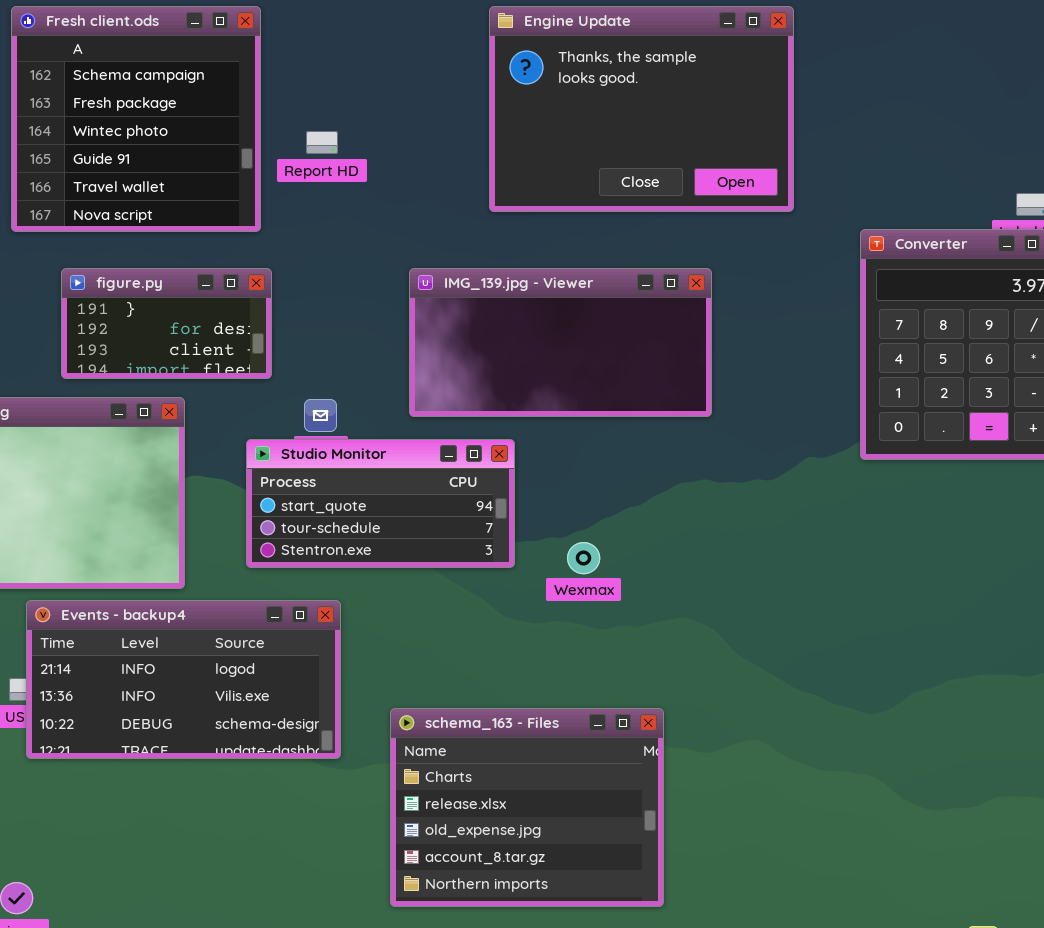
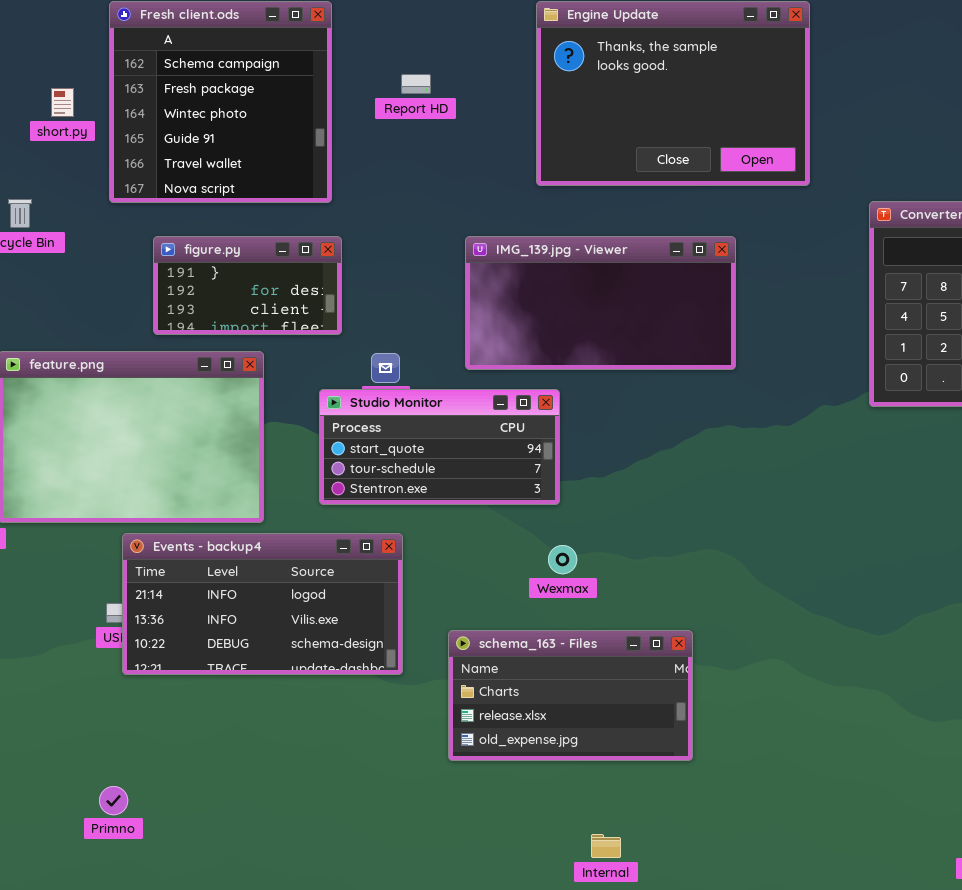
Report HD: [306,131,338,154] -> [401,74,431,94], moved
Wexmax: [567,542,600,574] -> [548,545,577,574], moved
schema_163 - Files: [390,708,664,907] -> [448,630,693,761], resized

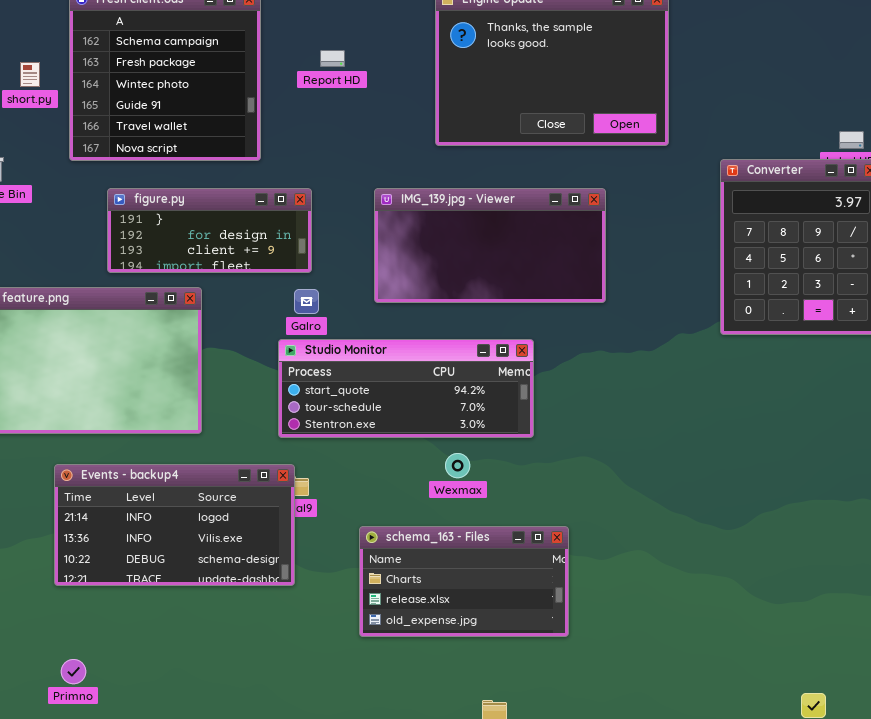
figure.py: [153,236,342,335] -> [107,188,312,273], resized
Studio Monitor: [319,389,560,505] -> [278,339,534,438], moved, resized
Events - backup4: [122,533,403,675] -> [54,464,295,586], moved

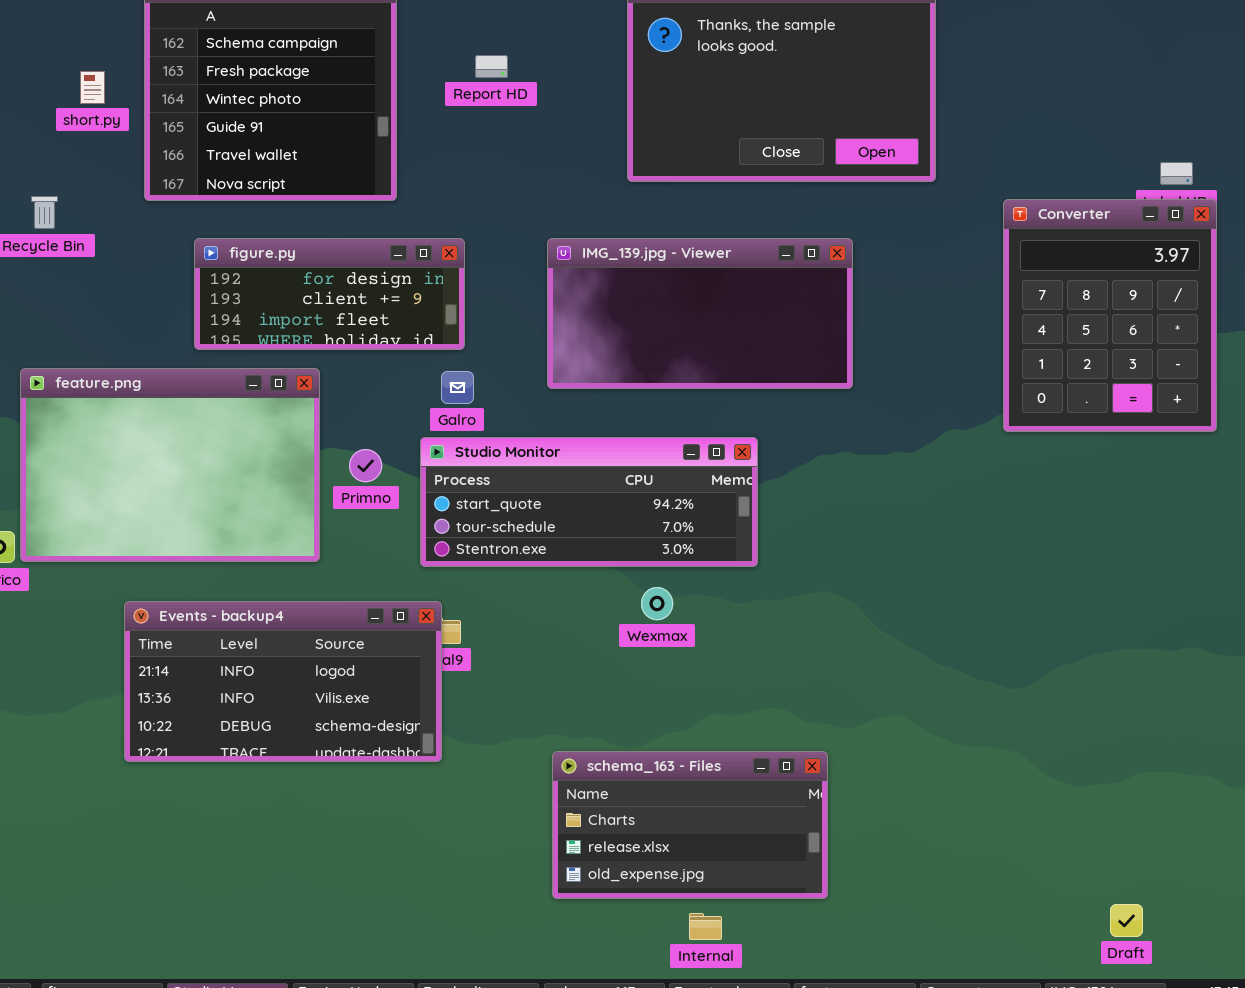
figure.py: [107,188,312,273] -> [194,238,465,350], scrolled down 1 row
schema_163 - Files: [359,526,569,637] -> [552,751,828,899], moved
Primno: [61,659,86,684] -> [349,449,382,482], moved

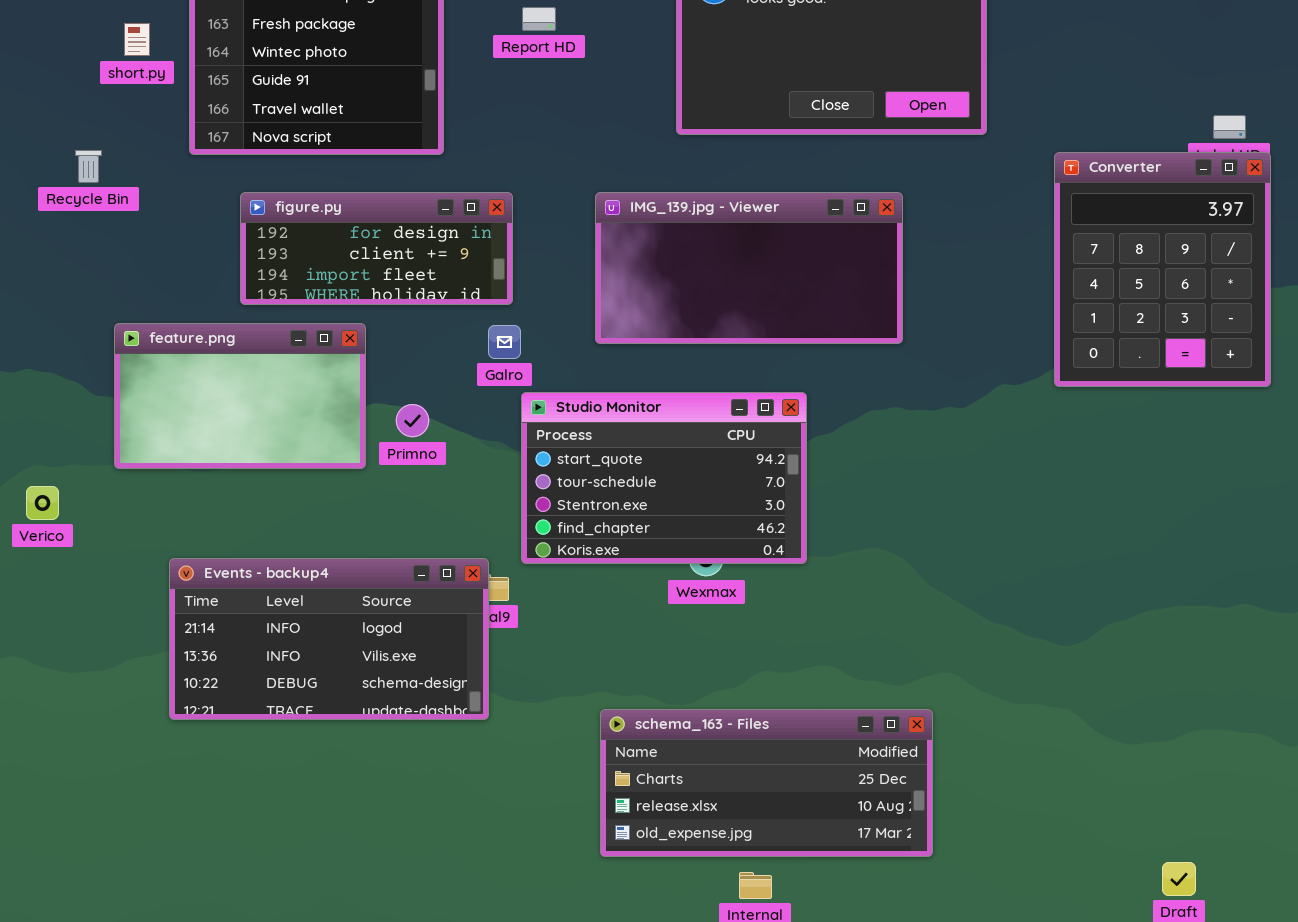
feature.png: [20,368,320,562] -> [114,323,366,469], resized
Studio Monitor: [420,437,758,567] -> [521,392,807,564], resized
schema_163 - Files: [552,751,828,899] -> [600,709,933,857], resized

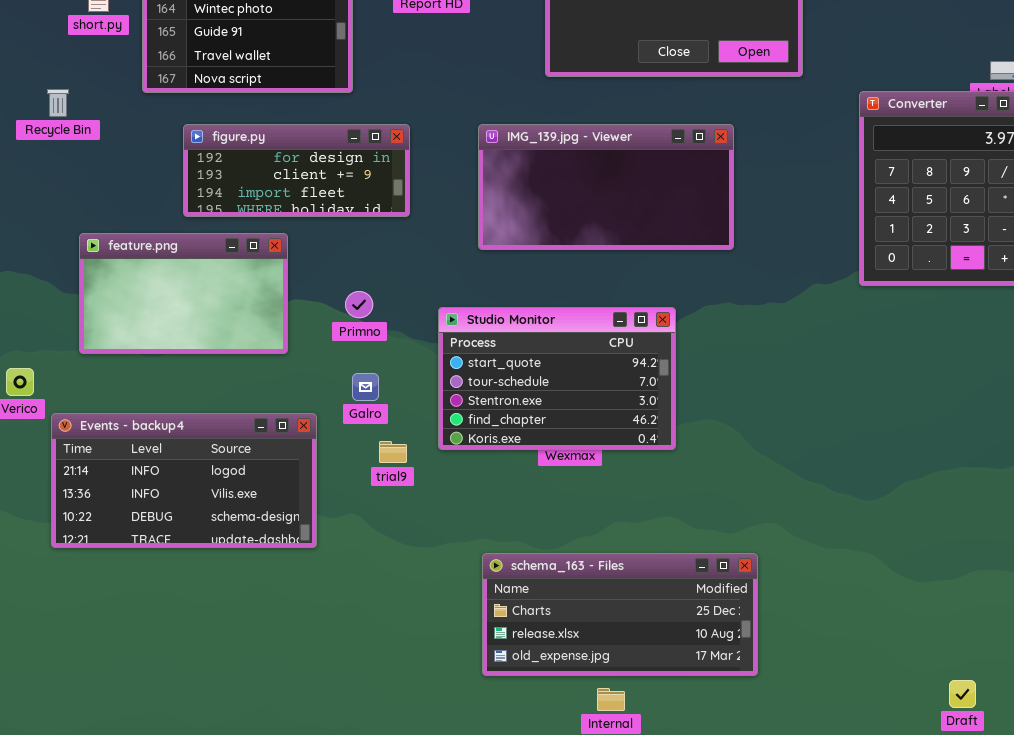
Galro: [488,325,521,359] -> [352,373,379,401], moved
Studio Monitor: [521,392,807,564] -> [438,307,676,450], moved
Primno: [396,404,429,437] -> [345,291,373,318], moved
Events - backup4: [169,558,489,720] -> [51,413,317,548], moved

